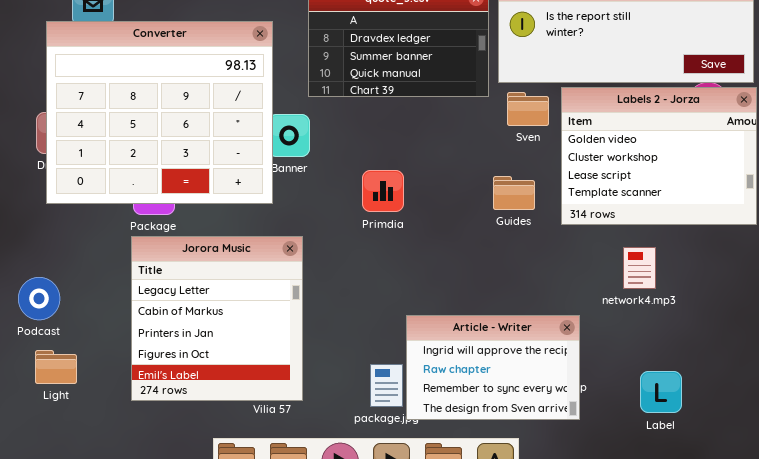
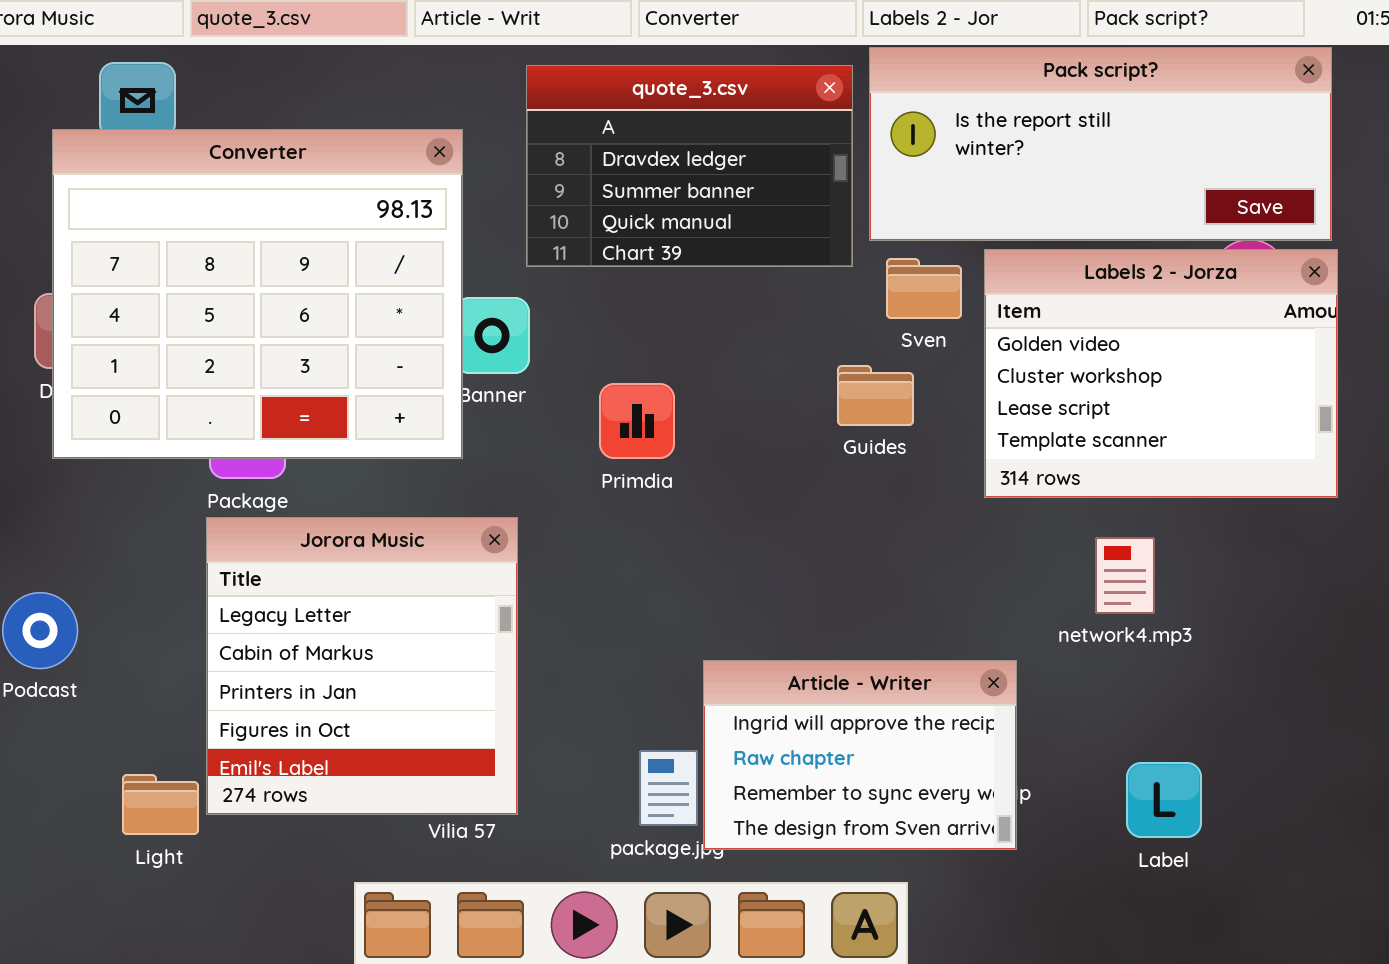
Primdia: [362,170,404,212] -> [599,383,675,459], moved
Guides: [493,176,535,210] -> [837,365,914,426], moved
Light: [35,350,77,384] -> [122,774,199,835], moved

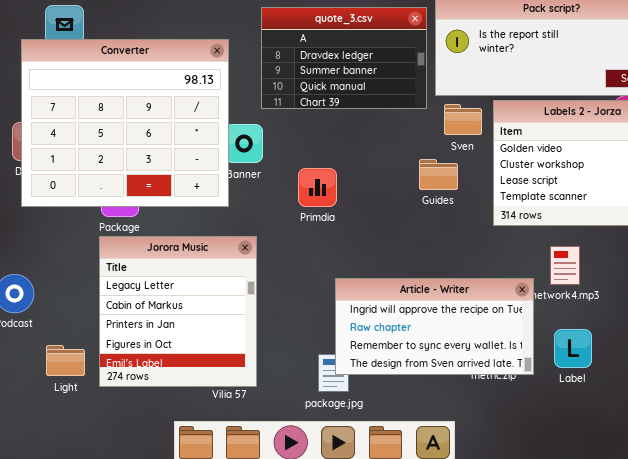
Article - Writer: [703,660,1017,850] -> [335,278,534,375], moved, resized
Label: [1126,762,1202,838] -> [554,329,592,368], moved
Light: [122,774,199,835] -> [46,345,85,376], moved

